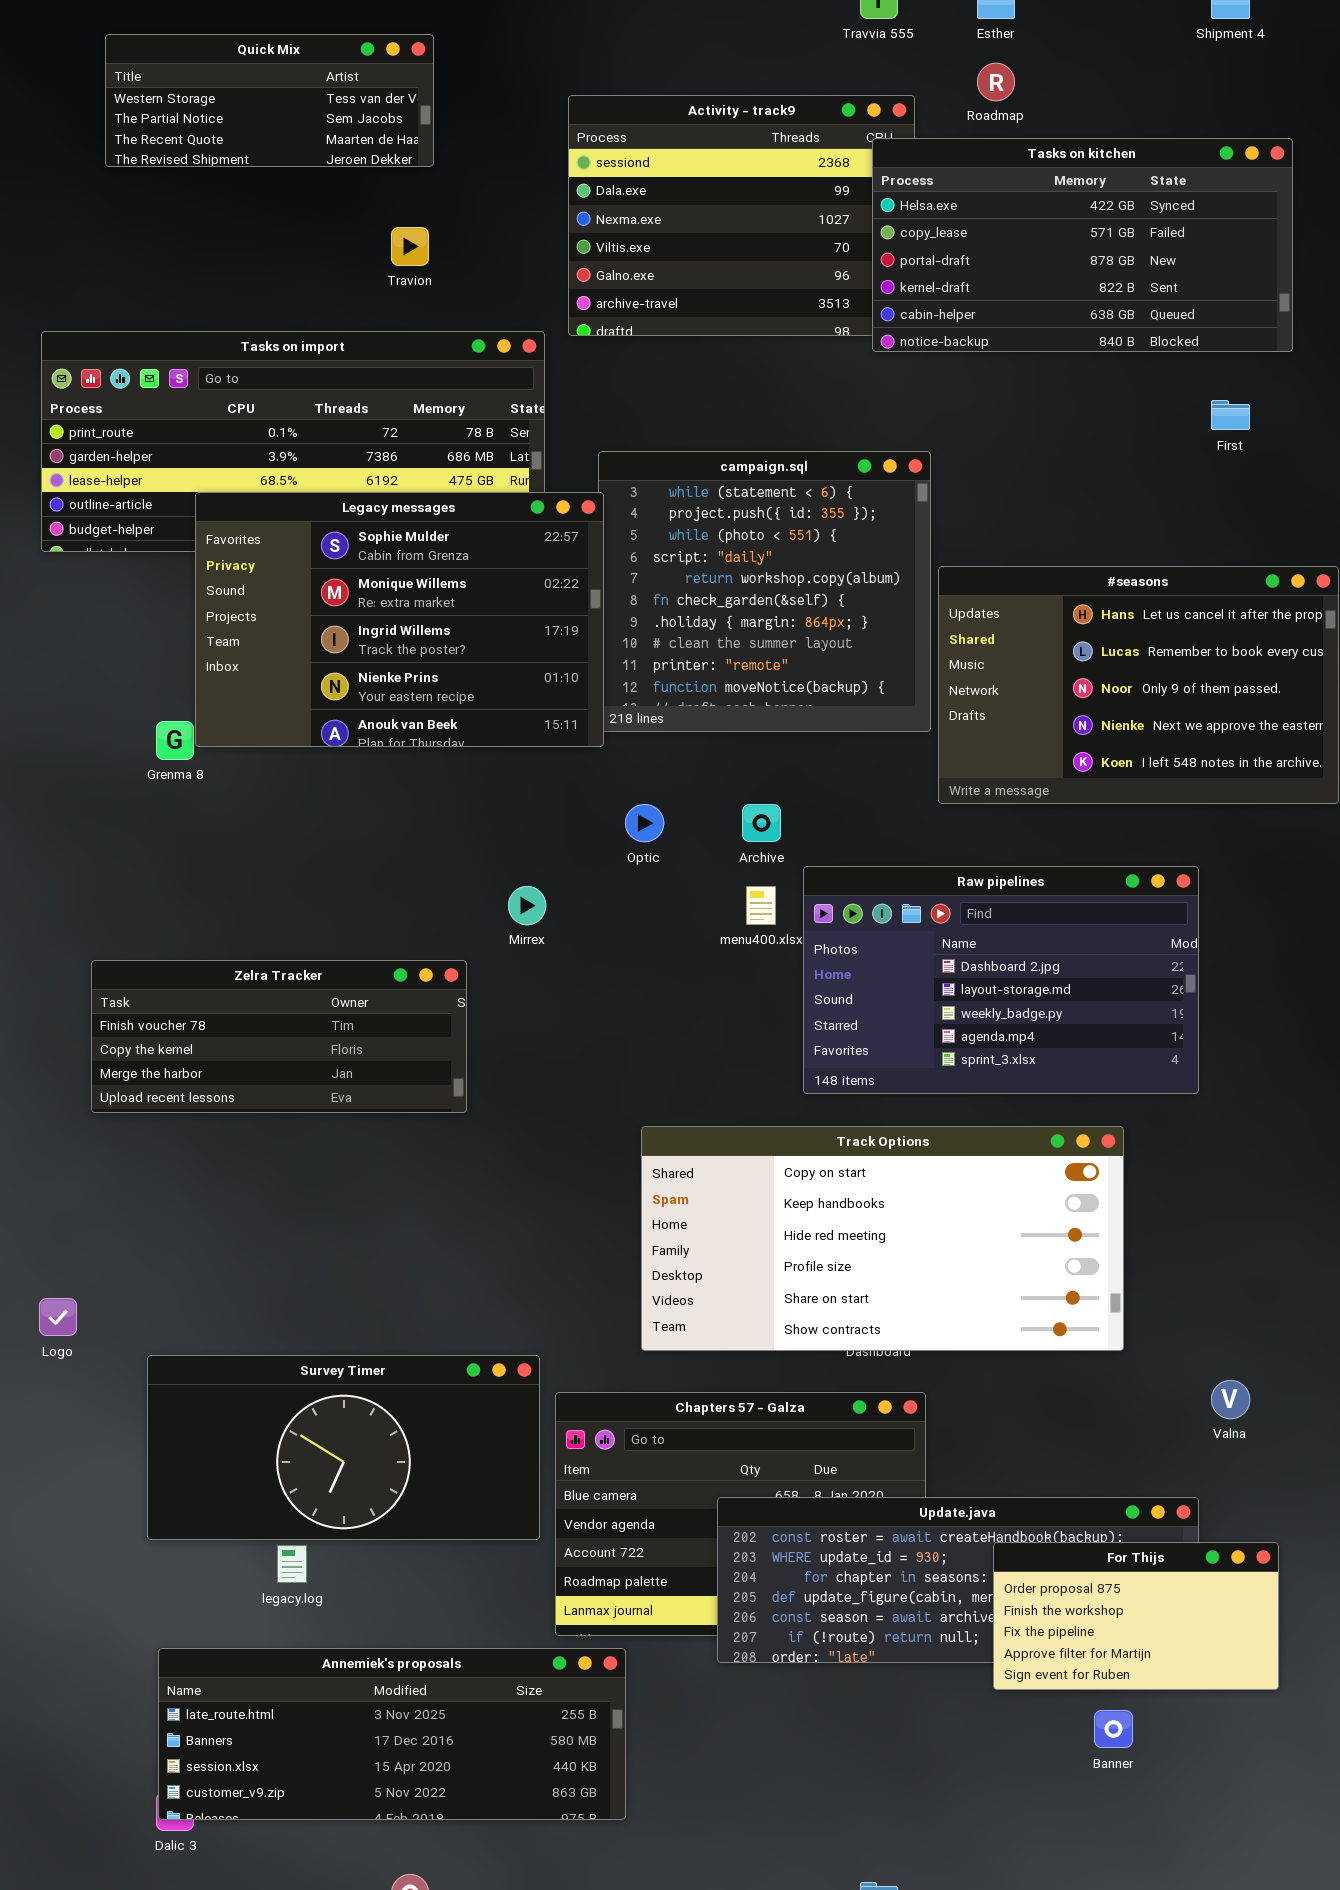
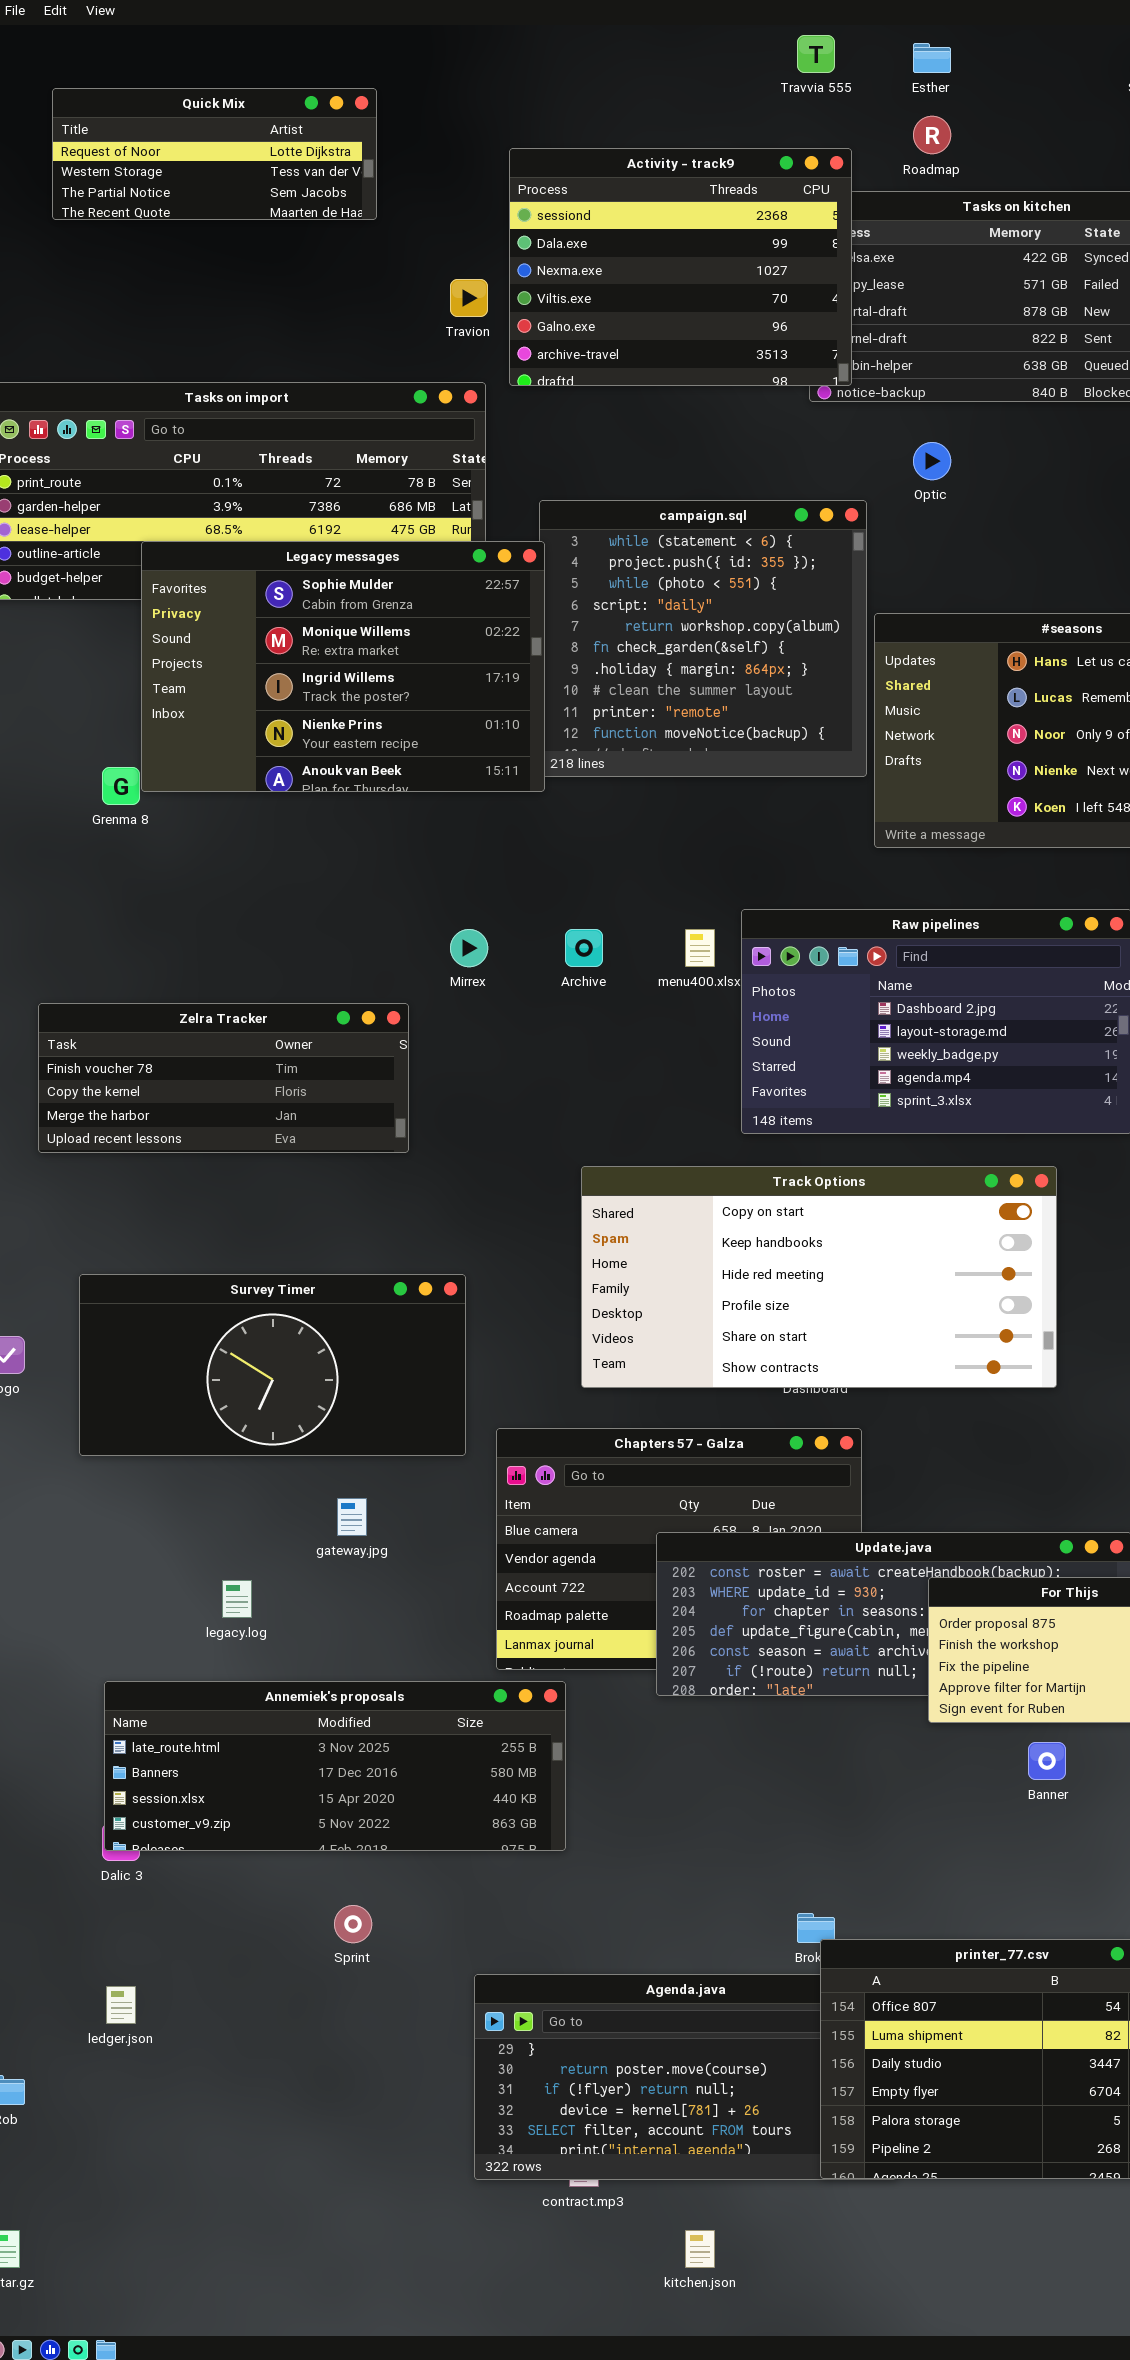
Quick Mix: [105,34,434,167] -> [52,88,377,220], scrolled up 1 row
Activity - track9: [568,95,915,336] -> [509,148,852,386], raised
Travion: [391,227,429,266] -> [450,279,488,317], moved
Optic: [625,804,664,842] -> [913,442,951,480], moved
Archive: [742,804,781,842] -> [565,929,603,967], moved
Survey Timer: [147,1355,540,1540] -> [79,1274,466,1456], moved

